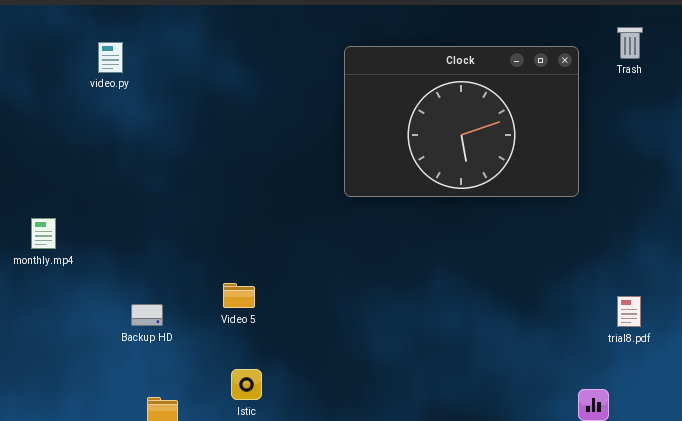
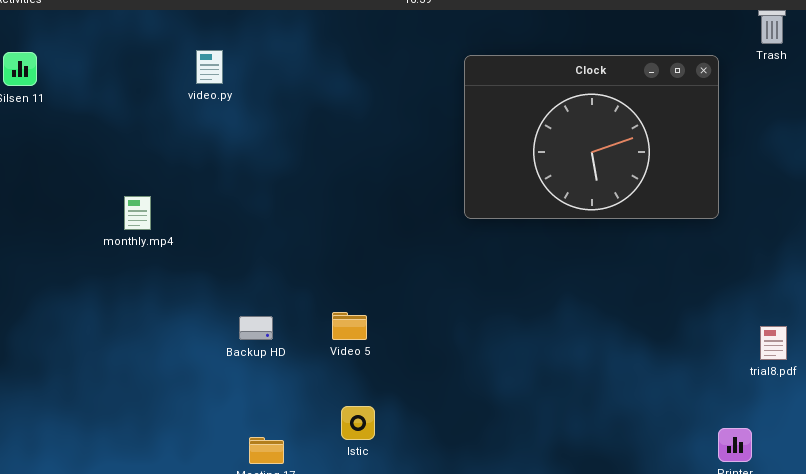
Trash: [617,27,643,59] -> [758,10,786,44], moved
monthly.mp4: [31,218,56,249] -> [124,196,151,230], moved
Backup HD: [131,304,163,326] -> [239,316,273,340], moved

